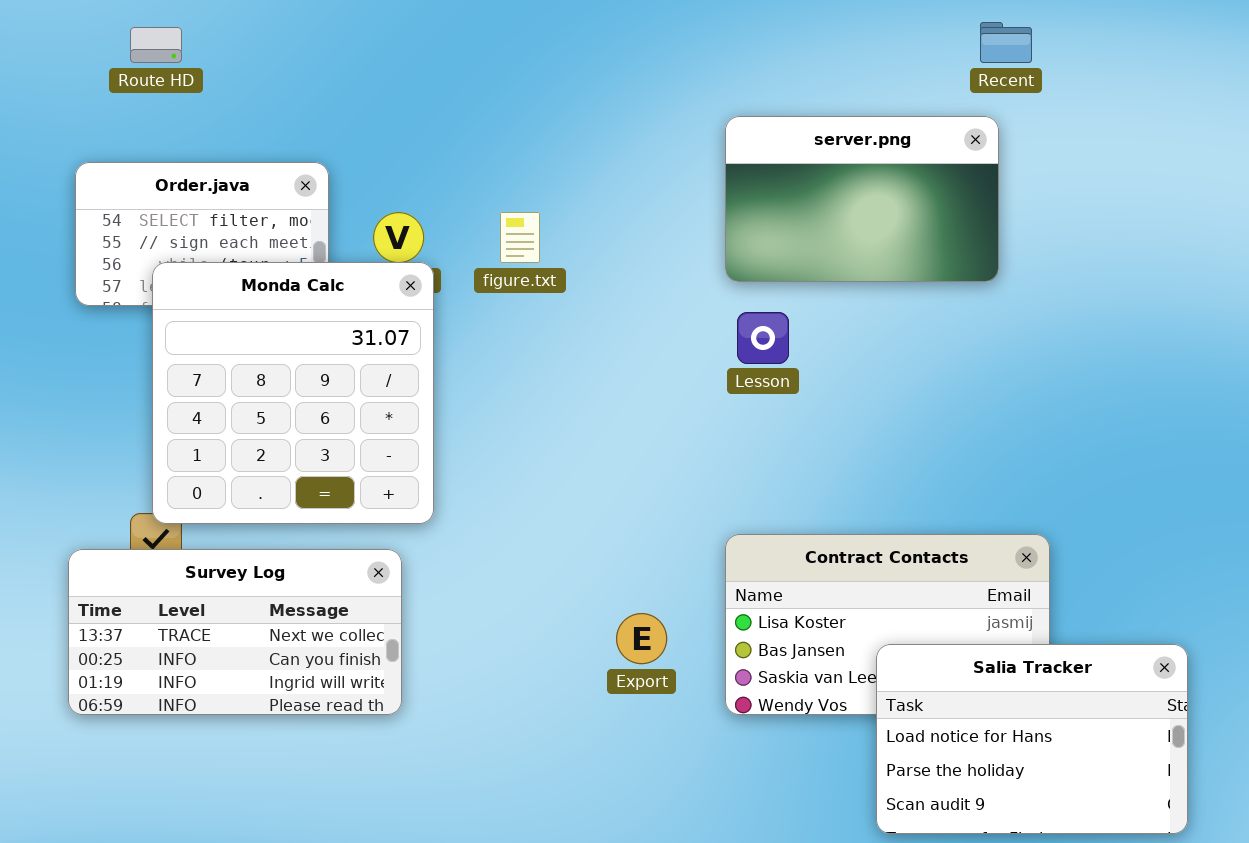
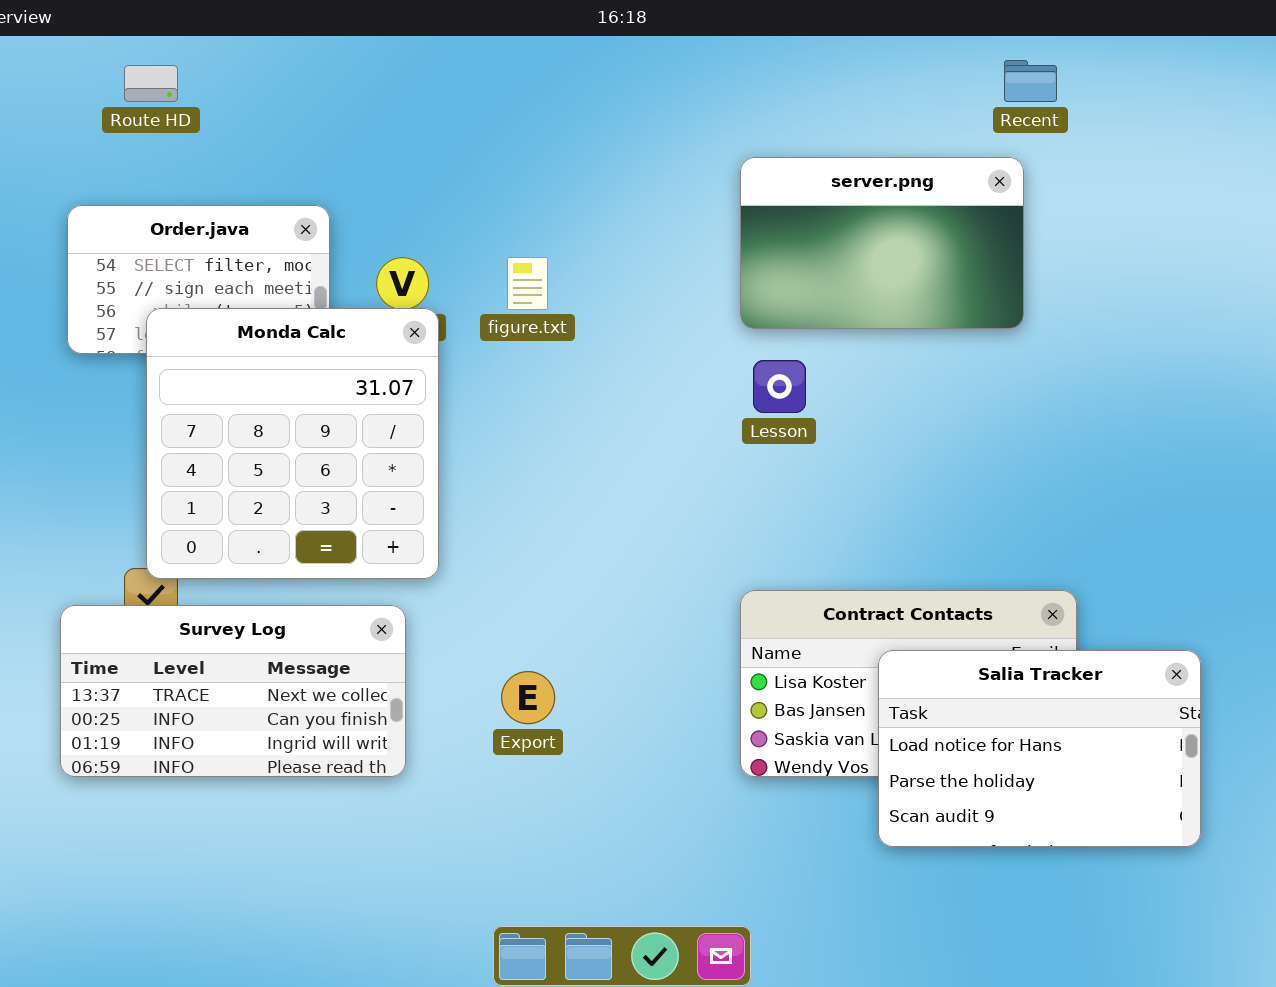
Export: [616,613,667,664] -> [501,671,555,724], moved
Salia Tracker: [876,644,1188,834] -> [878,650,1201,847], moved

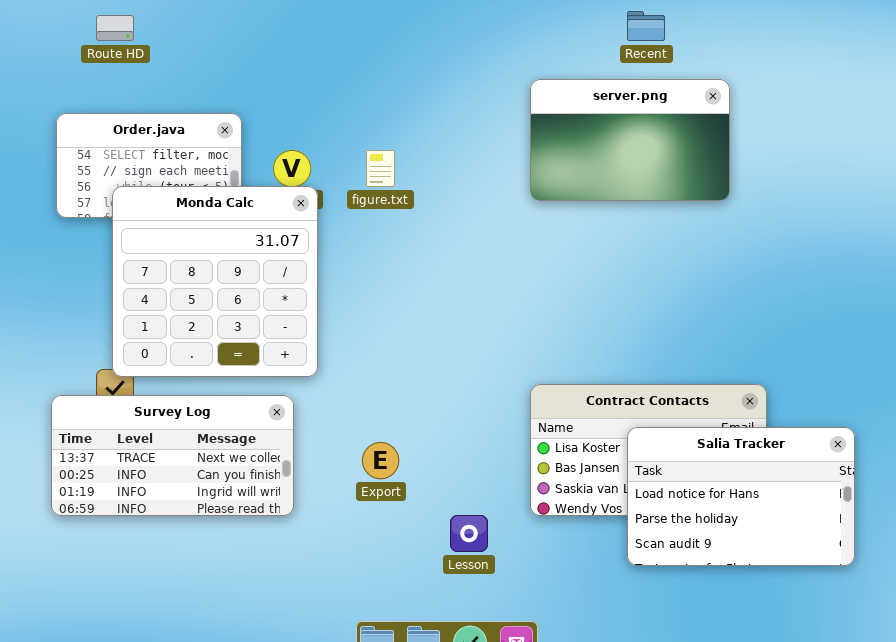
Recent: [1004,60,1057,102] -> [627,11,665,41], moved
Lesson: [753,360,806,413] -> [450,515,488,552], moved

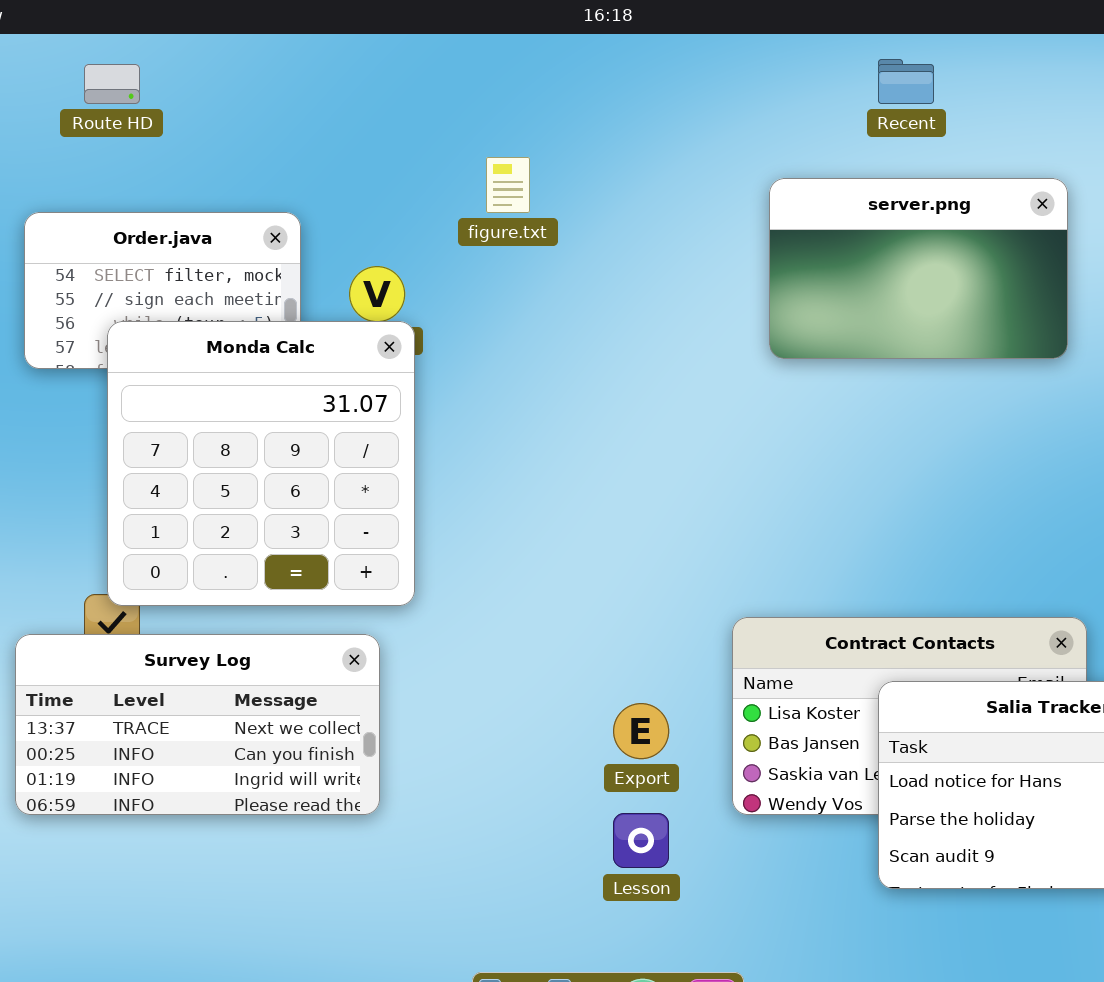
server.png: [530,79,730,201] -> [769,178,1068,359], moved
figure.txt: [366,150,395,187] -> [486,157,530,213], moved
Export: [362,442,399,479] -> [613,703,669,759], moved

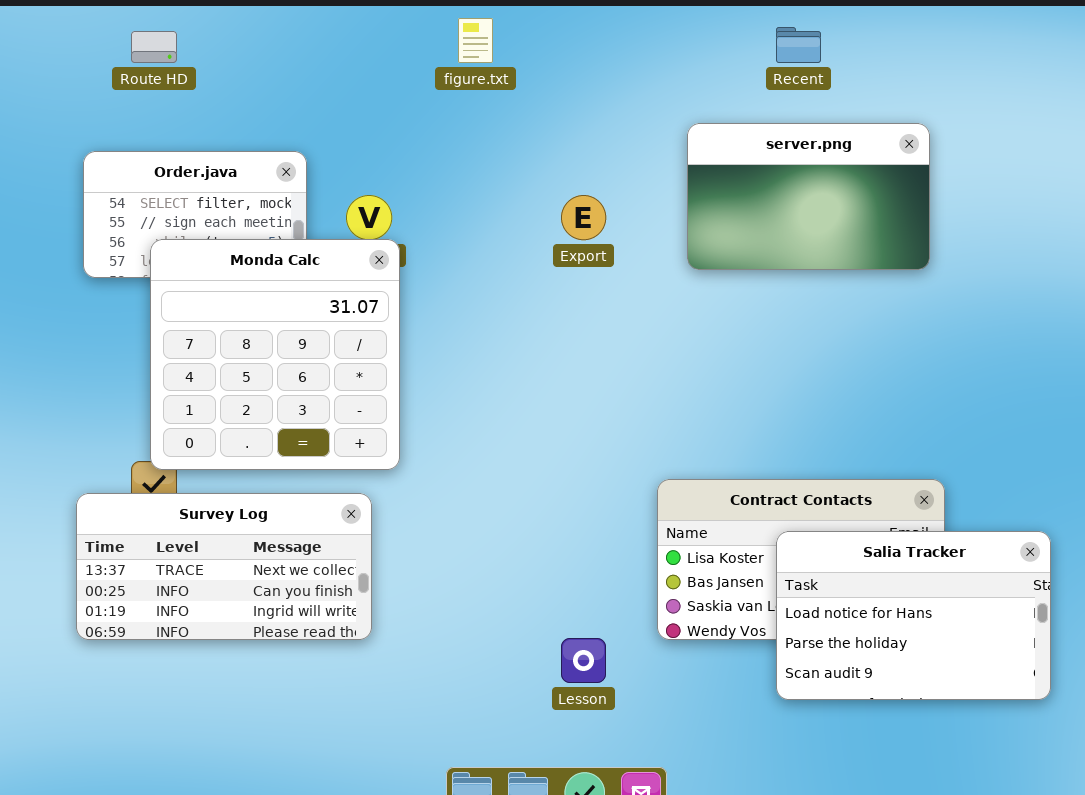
figure.txt: [486,157,530,213] -> [458,18,493,63], moved
Export: [613,703,669,759] -> [561,195,606,240], moved

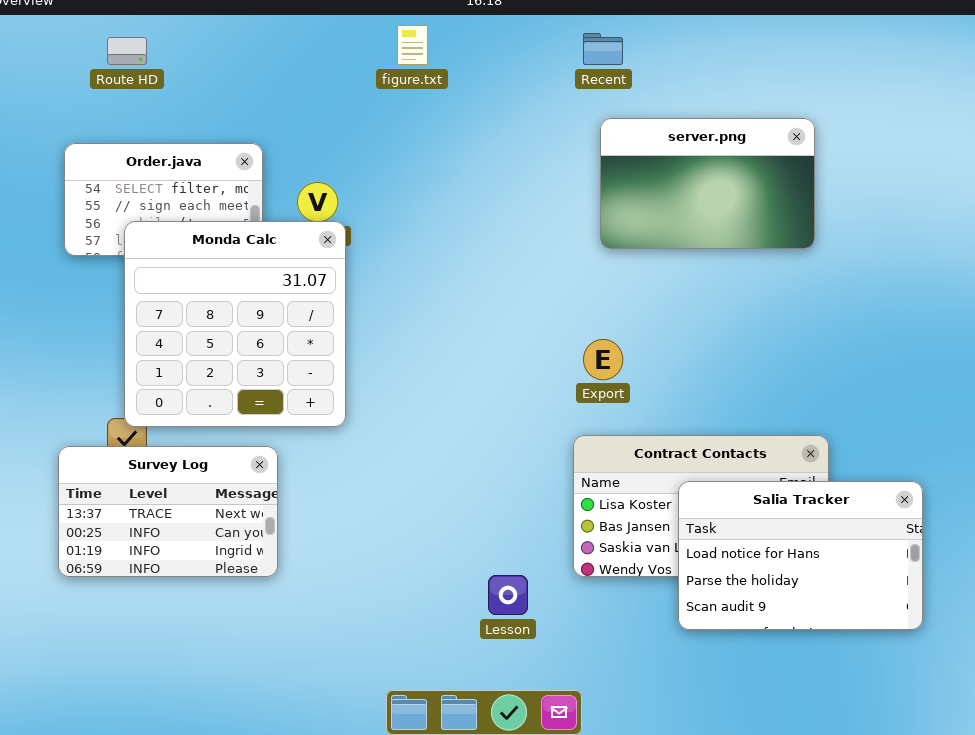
Recent: [776,27,821,63] -> [583,33,623,65], moved
Export: [561,195,606,240] -> [583,339,623,380], moved
Survey Log: [76,493,372,640] -> [58,446,278,577], resized

